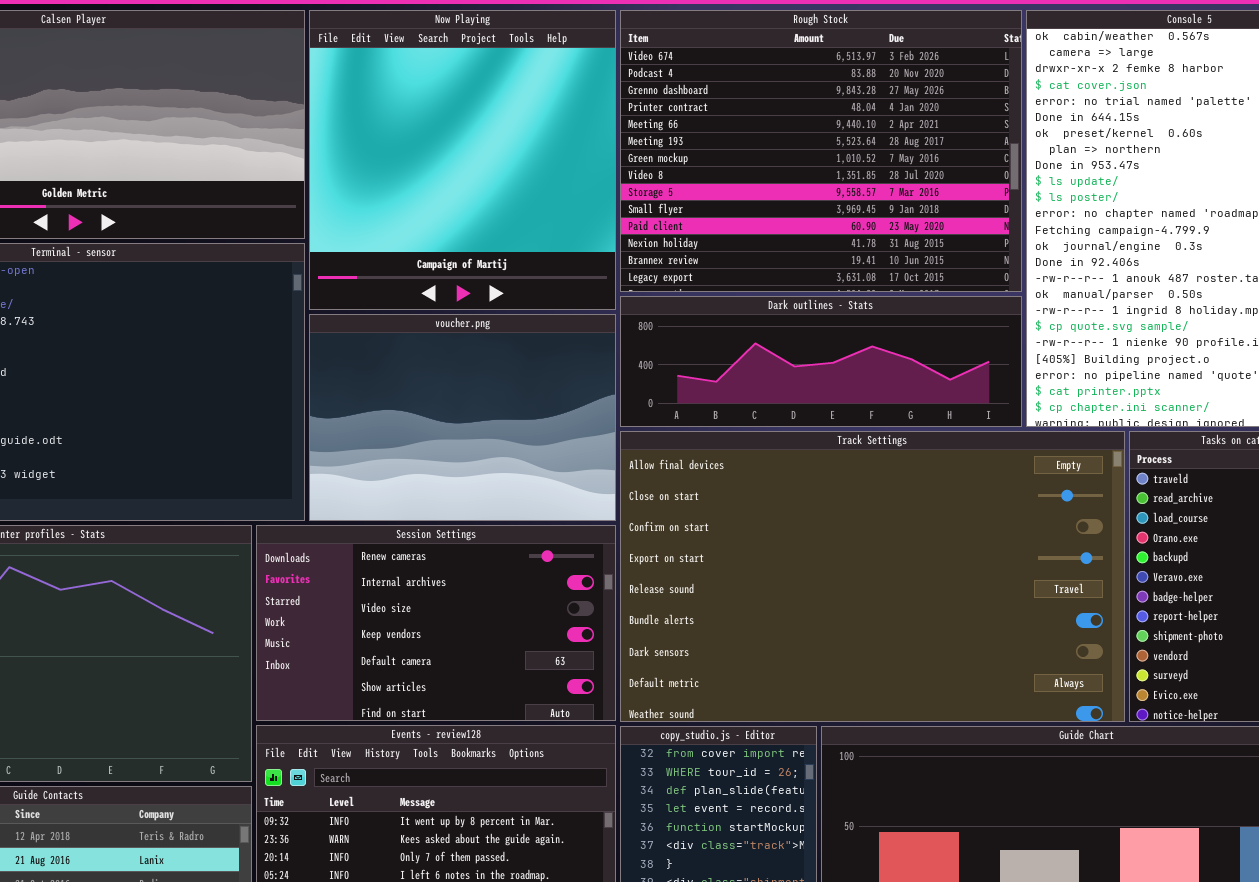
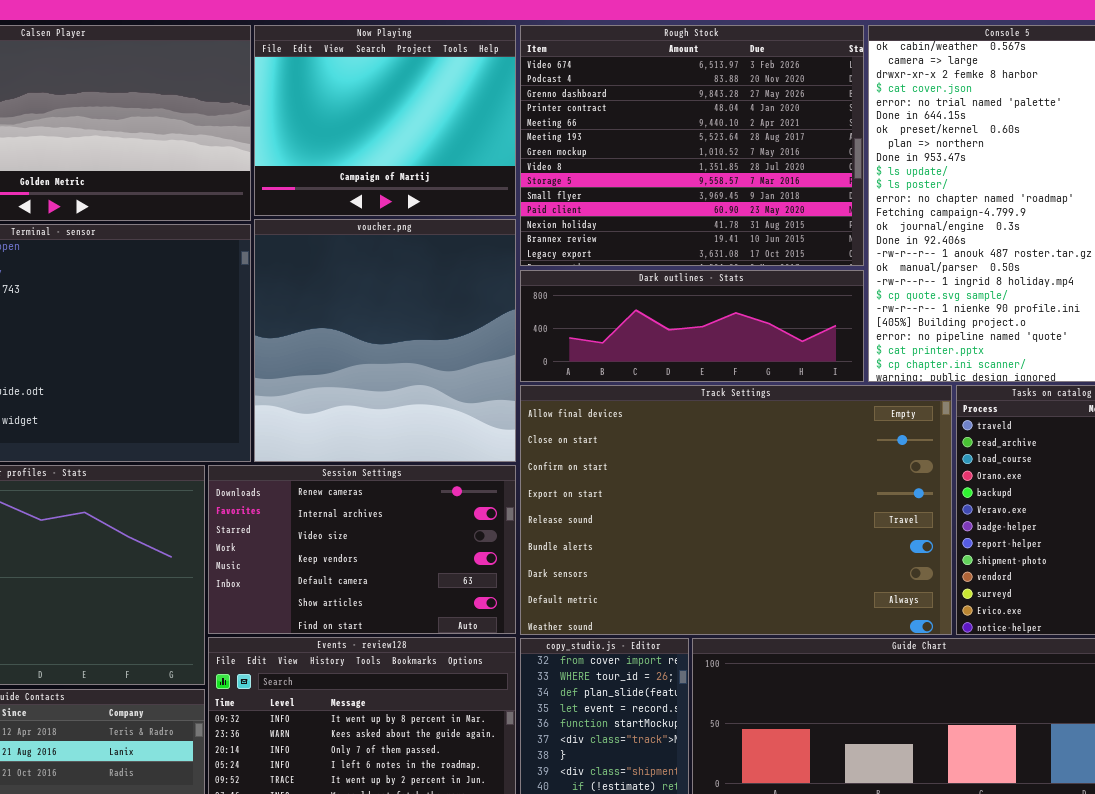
Now Playing: [309,10,616,310] -> [254,25,516,216], resized
voucher.png: [309,314,616,521] -> [254,219,516,462], resized

